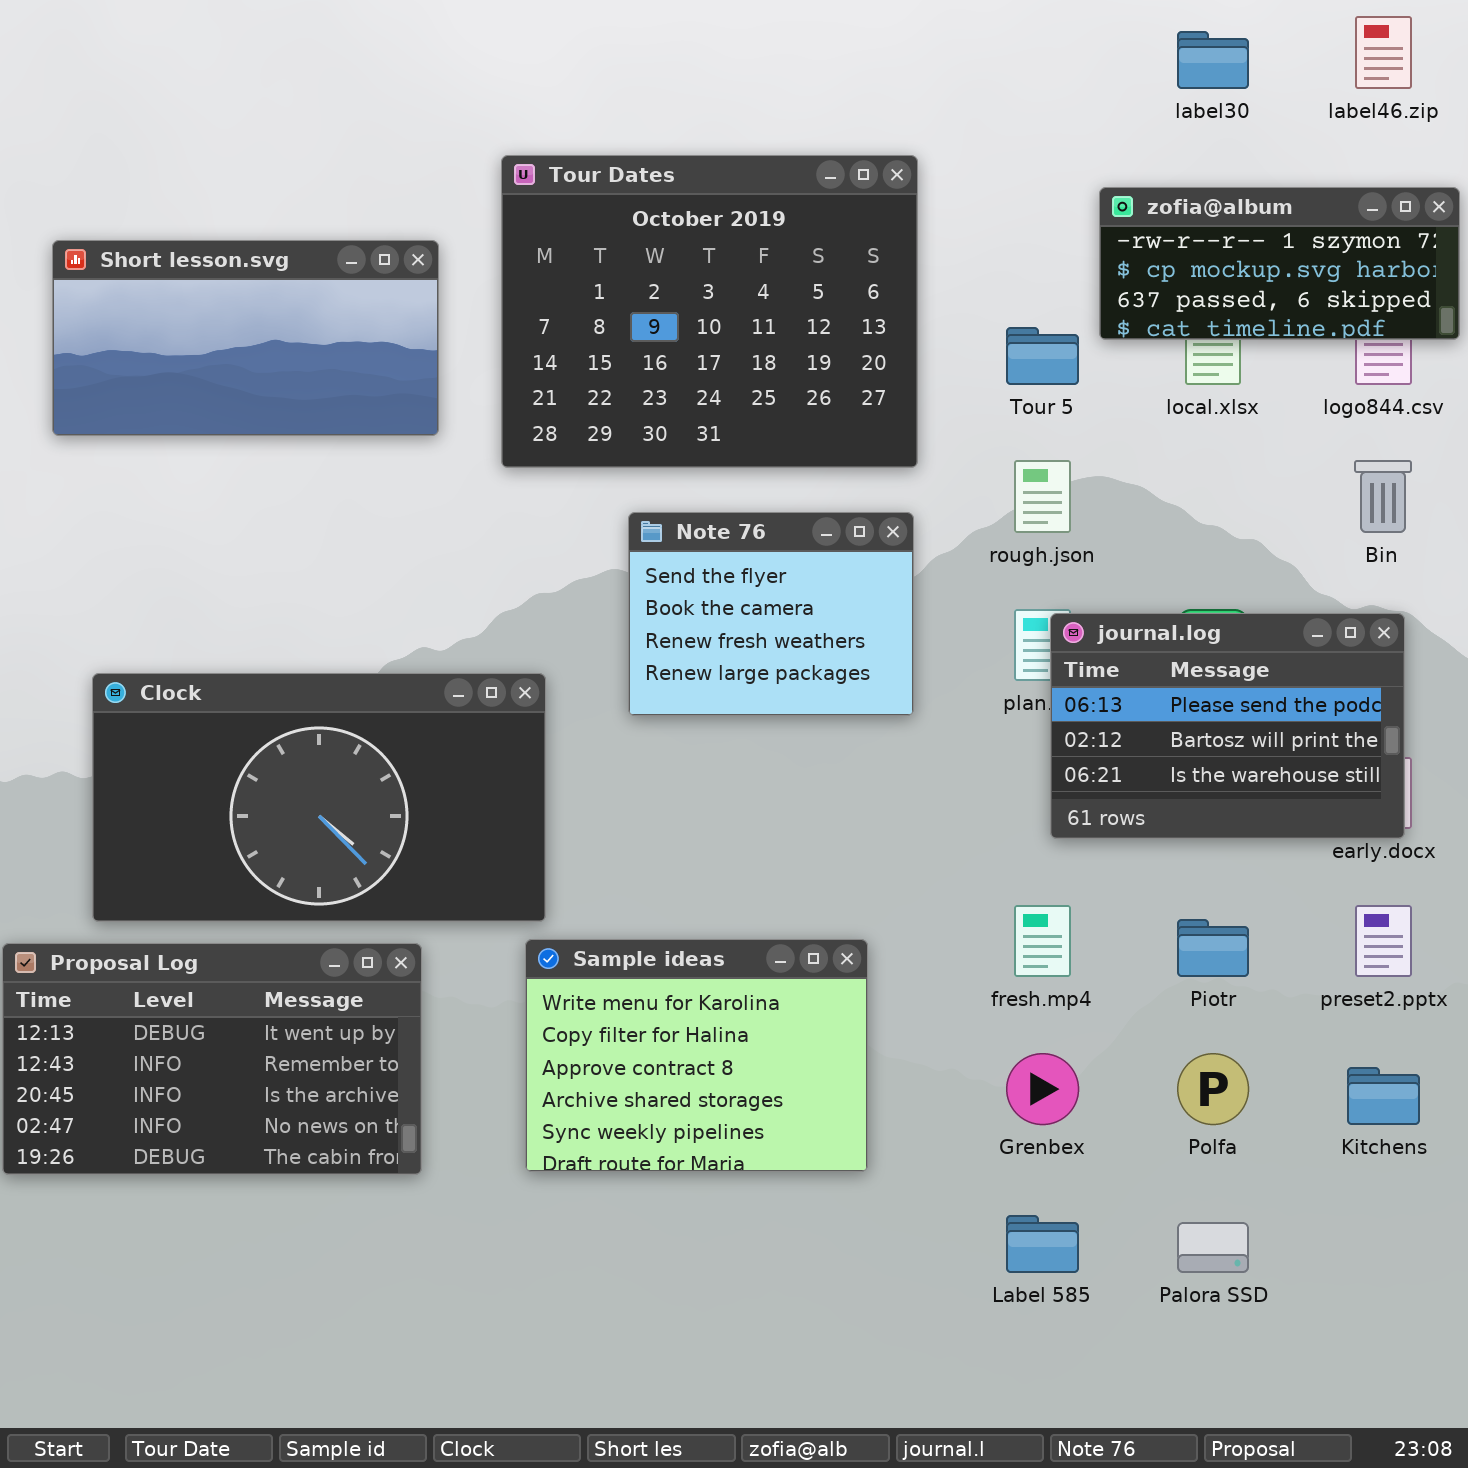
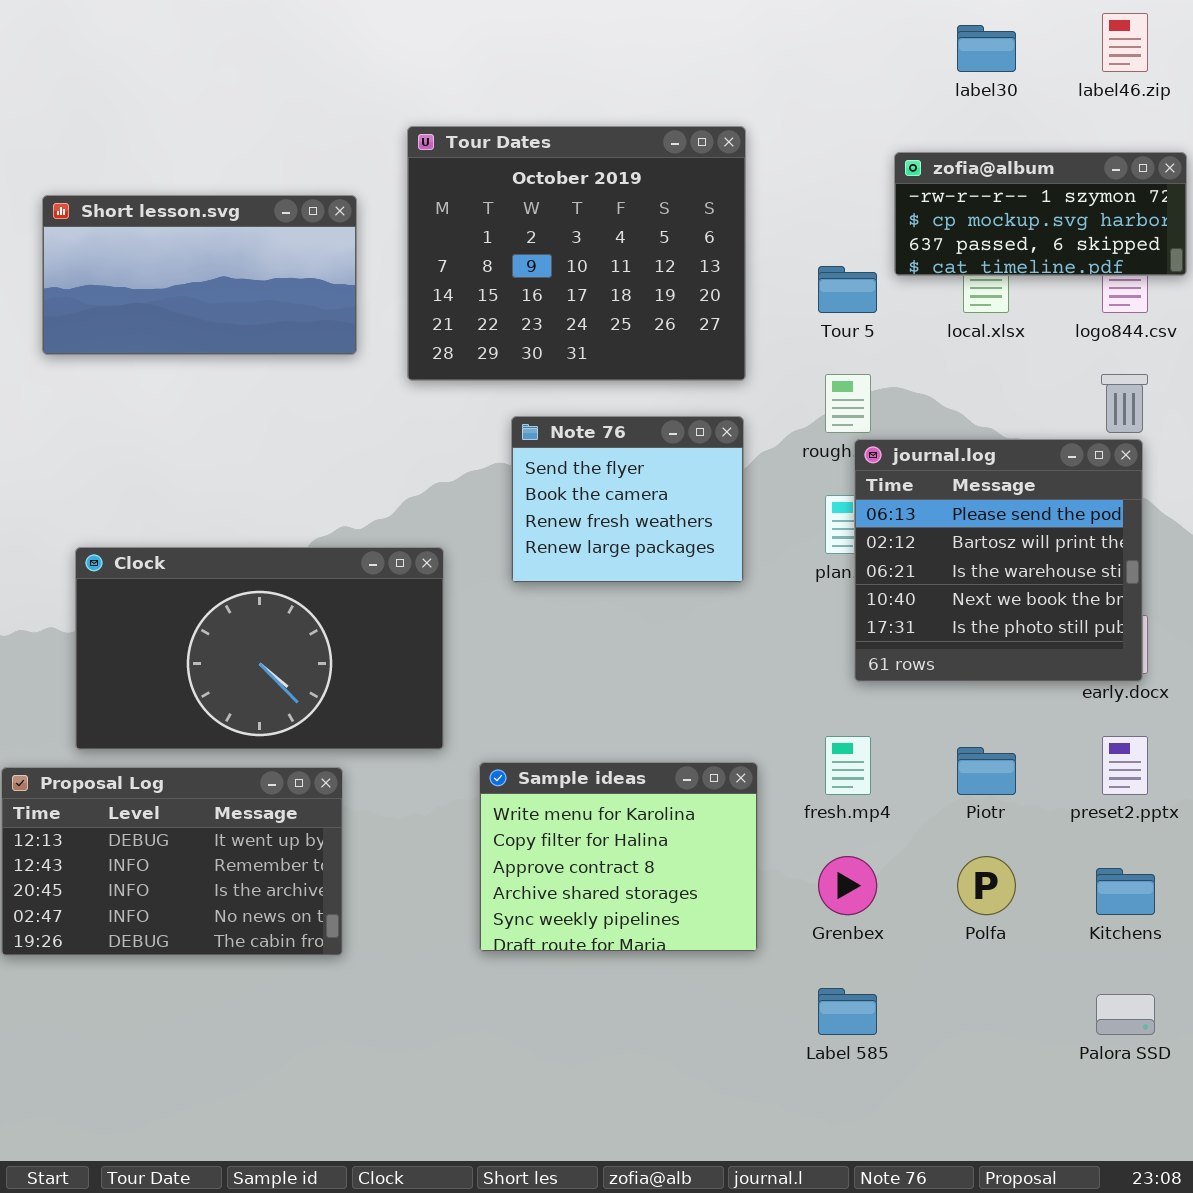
journal.log: [1050,613,1405,839] -> [854,439,1143,682], resized
Sample ideas: [525,939,868,1172] -> [479,762,758,952], moved
Palora SSD: [1177,1222,1249,1273] -> [1096,994,1155,1035], moved

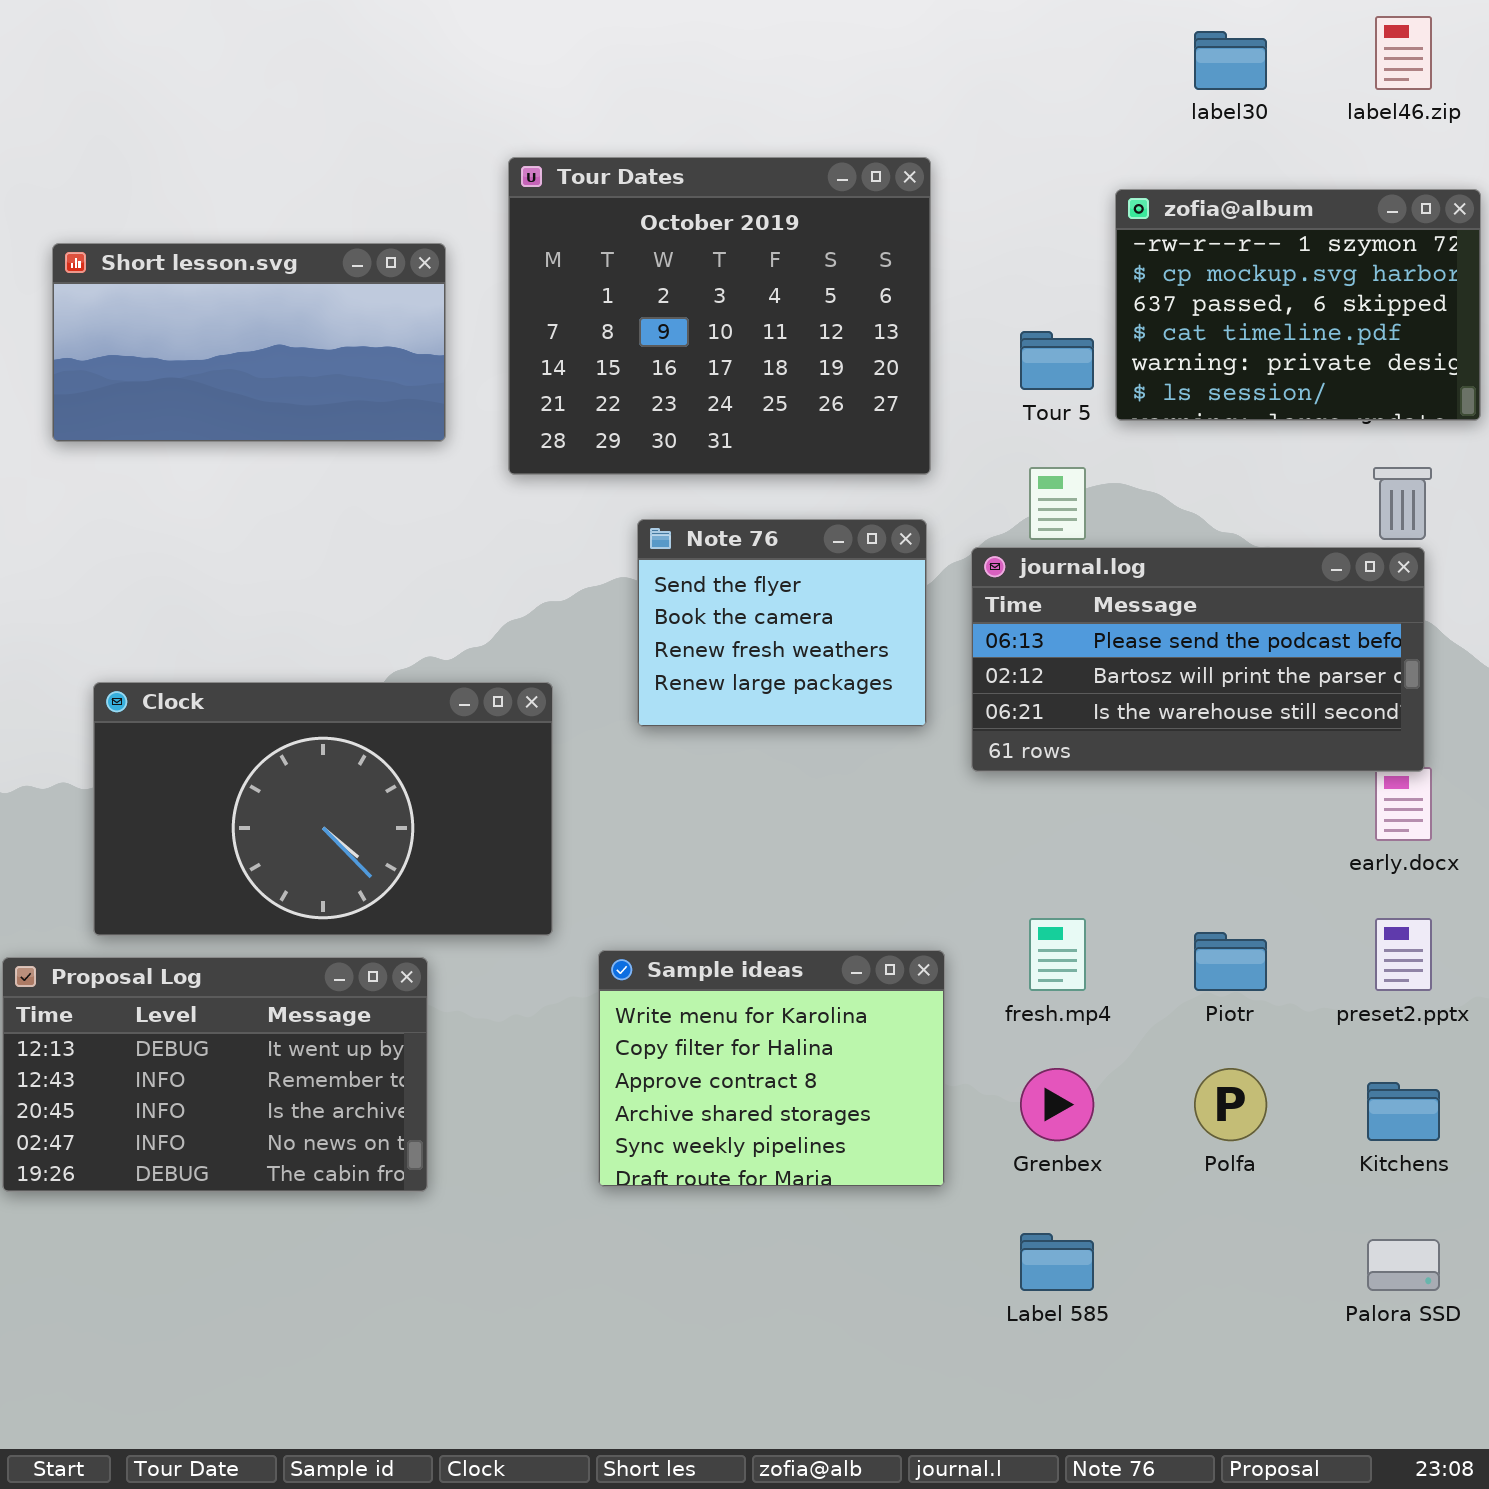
zofia@album: [894,152,1187,276] -> [1115,189,1481,421], resized
journal.log: [854,439,1143,682] -> [971,547,1425,772], resized

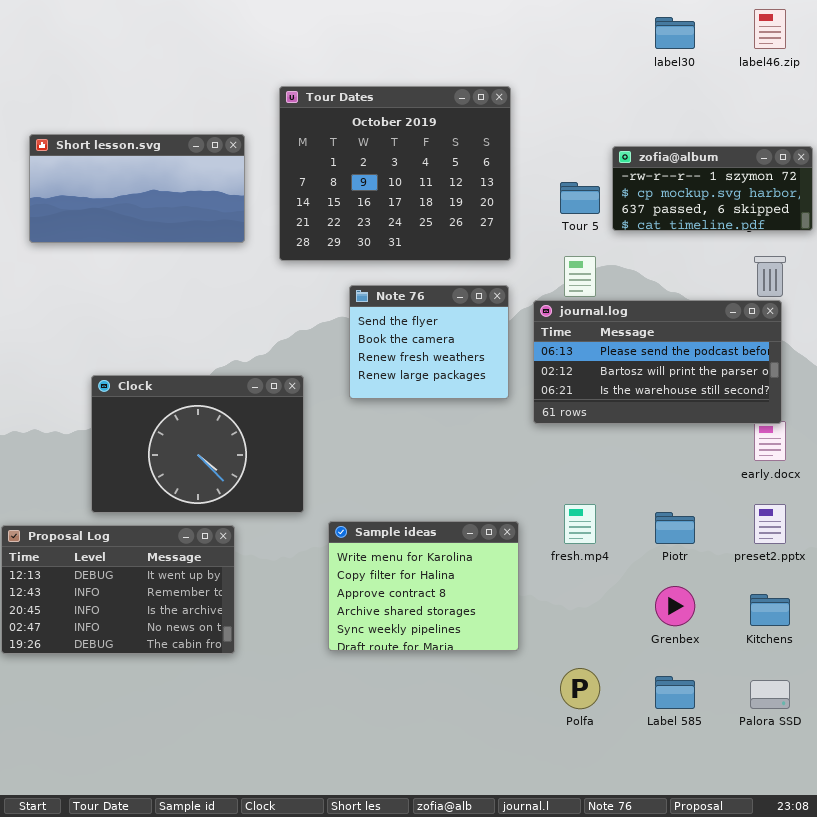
zofia@album: [1115,189,1481,421] -> [612,146,813,231], resized
Clock: [93,682,553,936] -> [91,375,304,513], resized
Grenbex: [1020,1068,1094,1141] -> [655,586,695,626], moved
Polfa: [1194,1068,1267,1141] -> [560,668,600,709], moved
Label 585: [1020,1233,1094,1291] -> [655,676,695,709], moved

